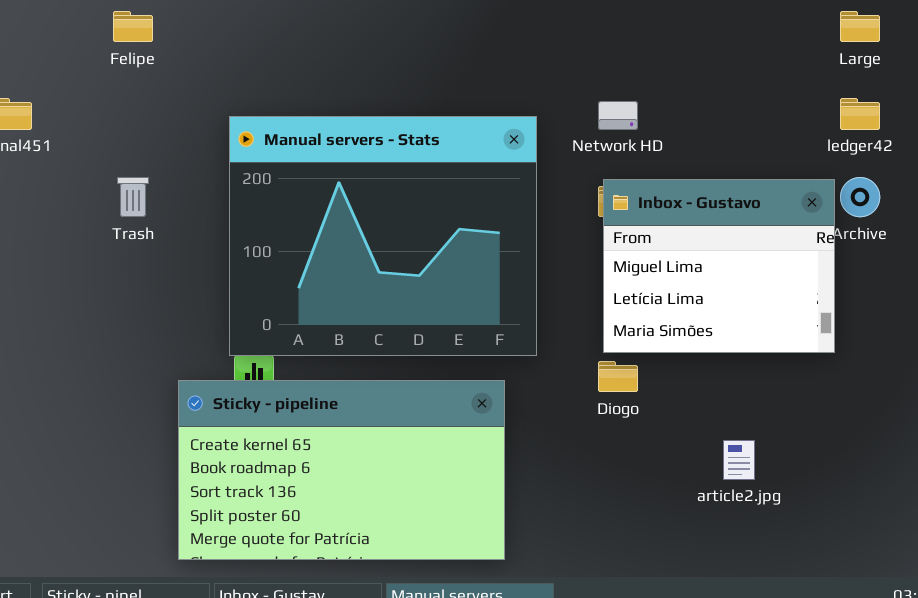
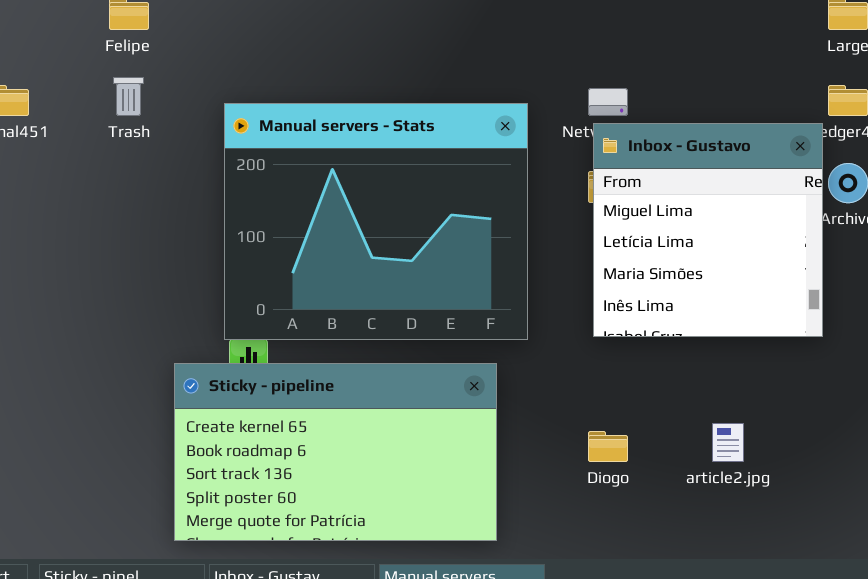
Trash: [117,177,149,217] -> [113,77,144,116], moved
Inbox - Gustavo: [603,179,835,353] -> [593,123,823,337], resized
Diogo: [598,361,638,392] -> [588,431,628,462], moved

